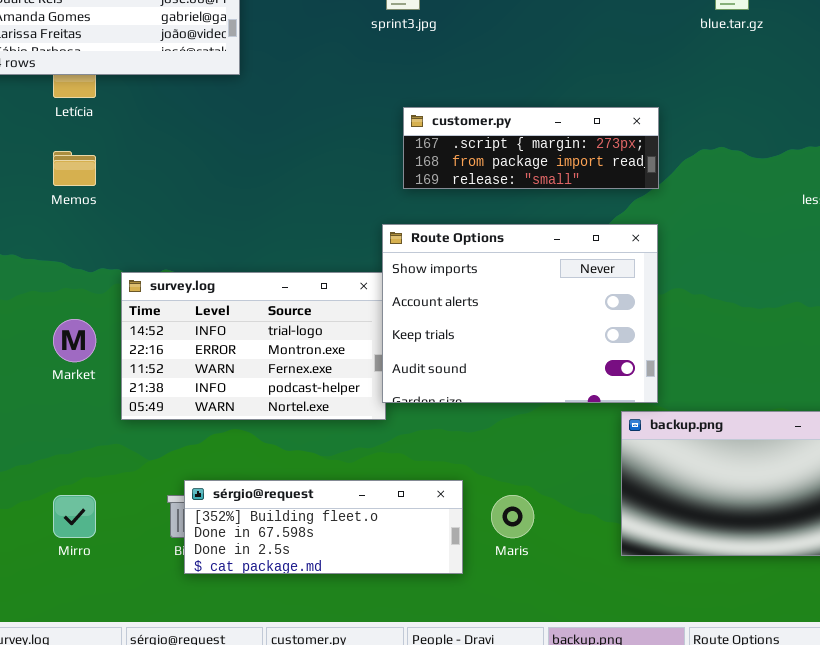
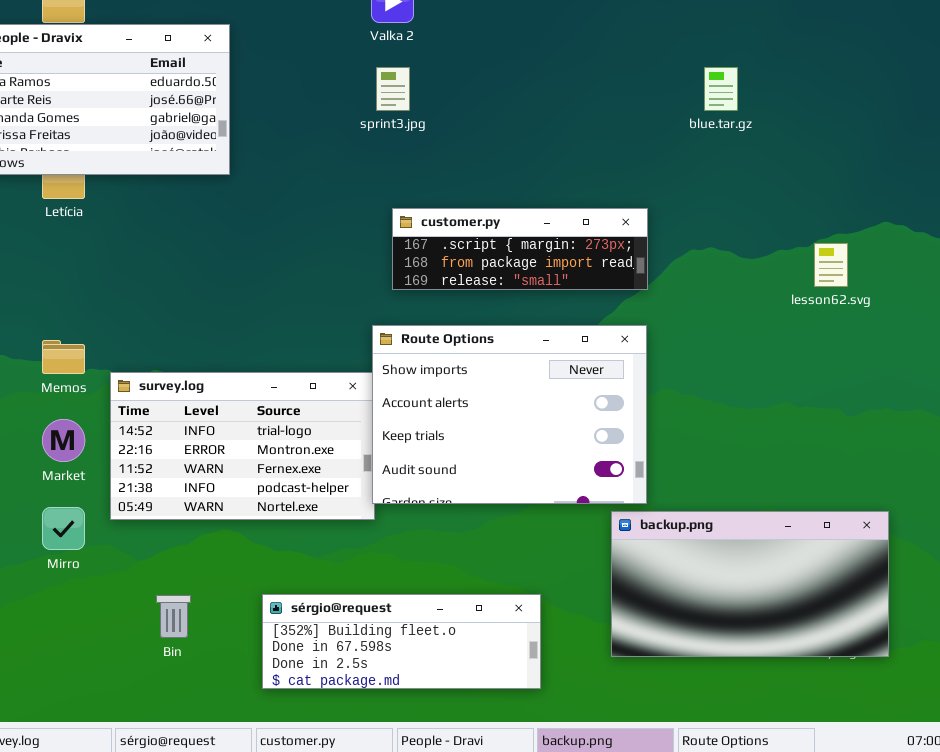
Memos: [53,151,96,186] -> [42,340,85,374], moved
sérgio@request: [184,480,463,574] -> [262,594,541,689], moved
Mirro: [53,495,96,538] -> [42,507,85,550], moved

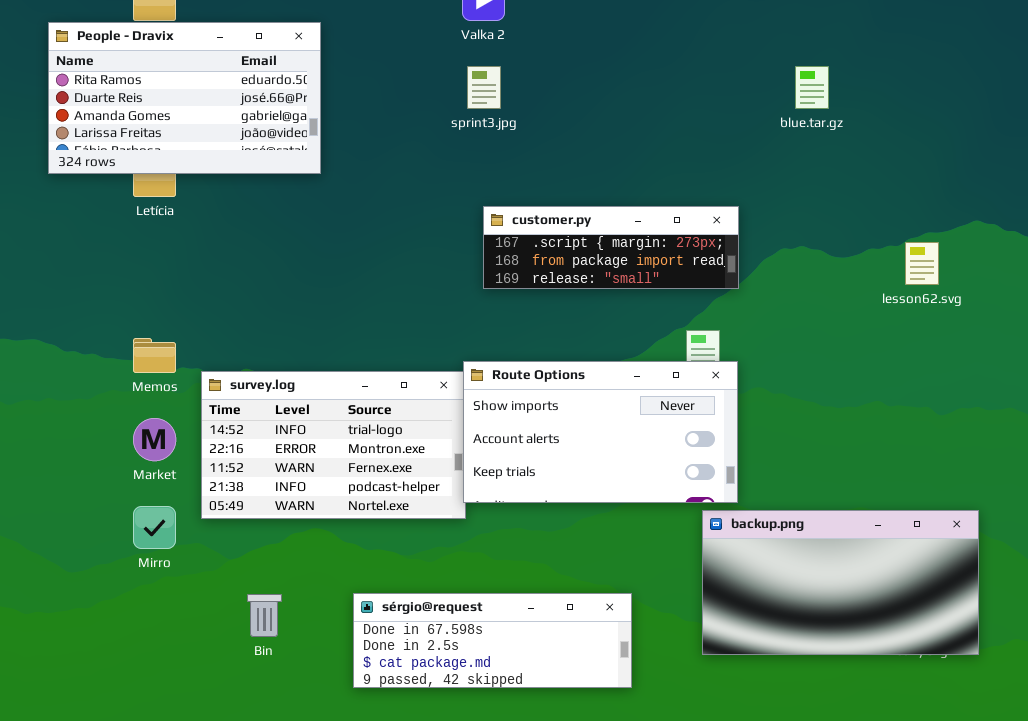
Route Options: [372,325,647,504] -> [463,361,738,503], resized
sérgio@request: [262,594,541,689] -> [353,593,632,688], scrolled down 1 row

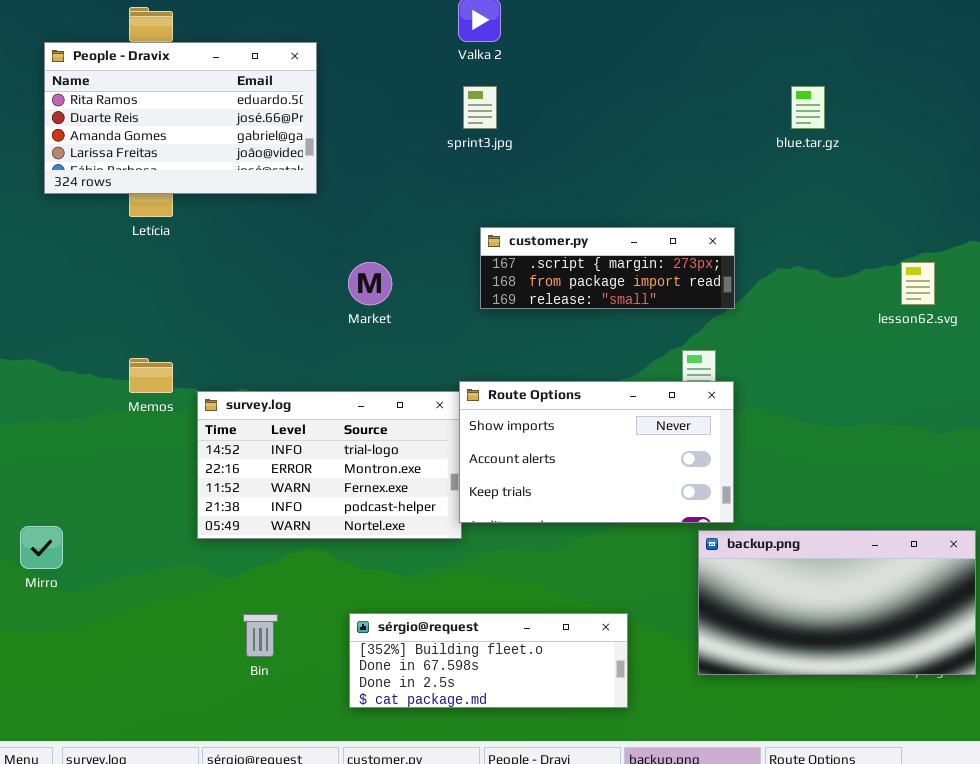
Market: [133,418,176,461] -> [348,262,392,305], moved
Mirro: [133,506,176,549] -> [20,526,63,569], moved
sérgio@request: [353,593,632,688] -> [349,613,628,708], scrolled up 1 row

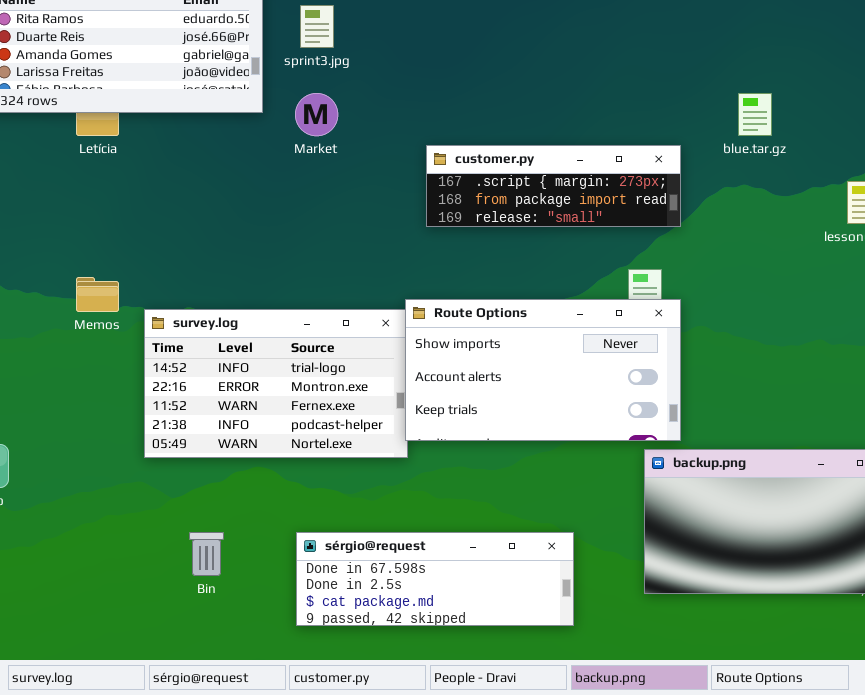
sprint3.jpg: [463,86,497,129] -> [300,5,334,48], moved
blue.tar.gz: [791,86,825,129] -> [738,93,772,136], moved
Market: [348,262,392,305] -> [295,93,338,136], moved
sérgio@request: [349,613,628,708] -> [296,532,574,626], scrolled down 1 row

